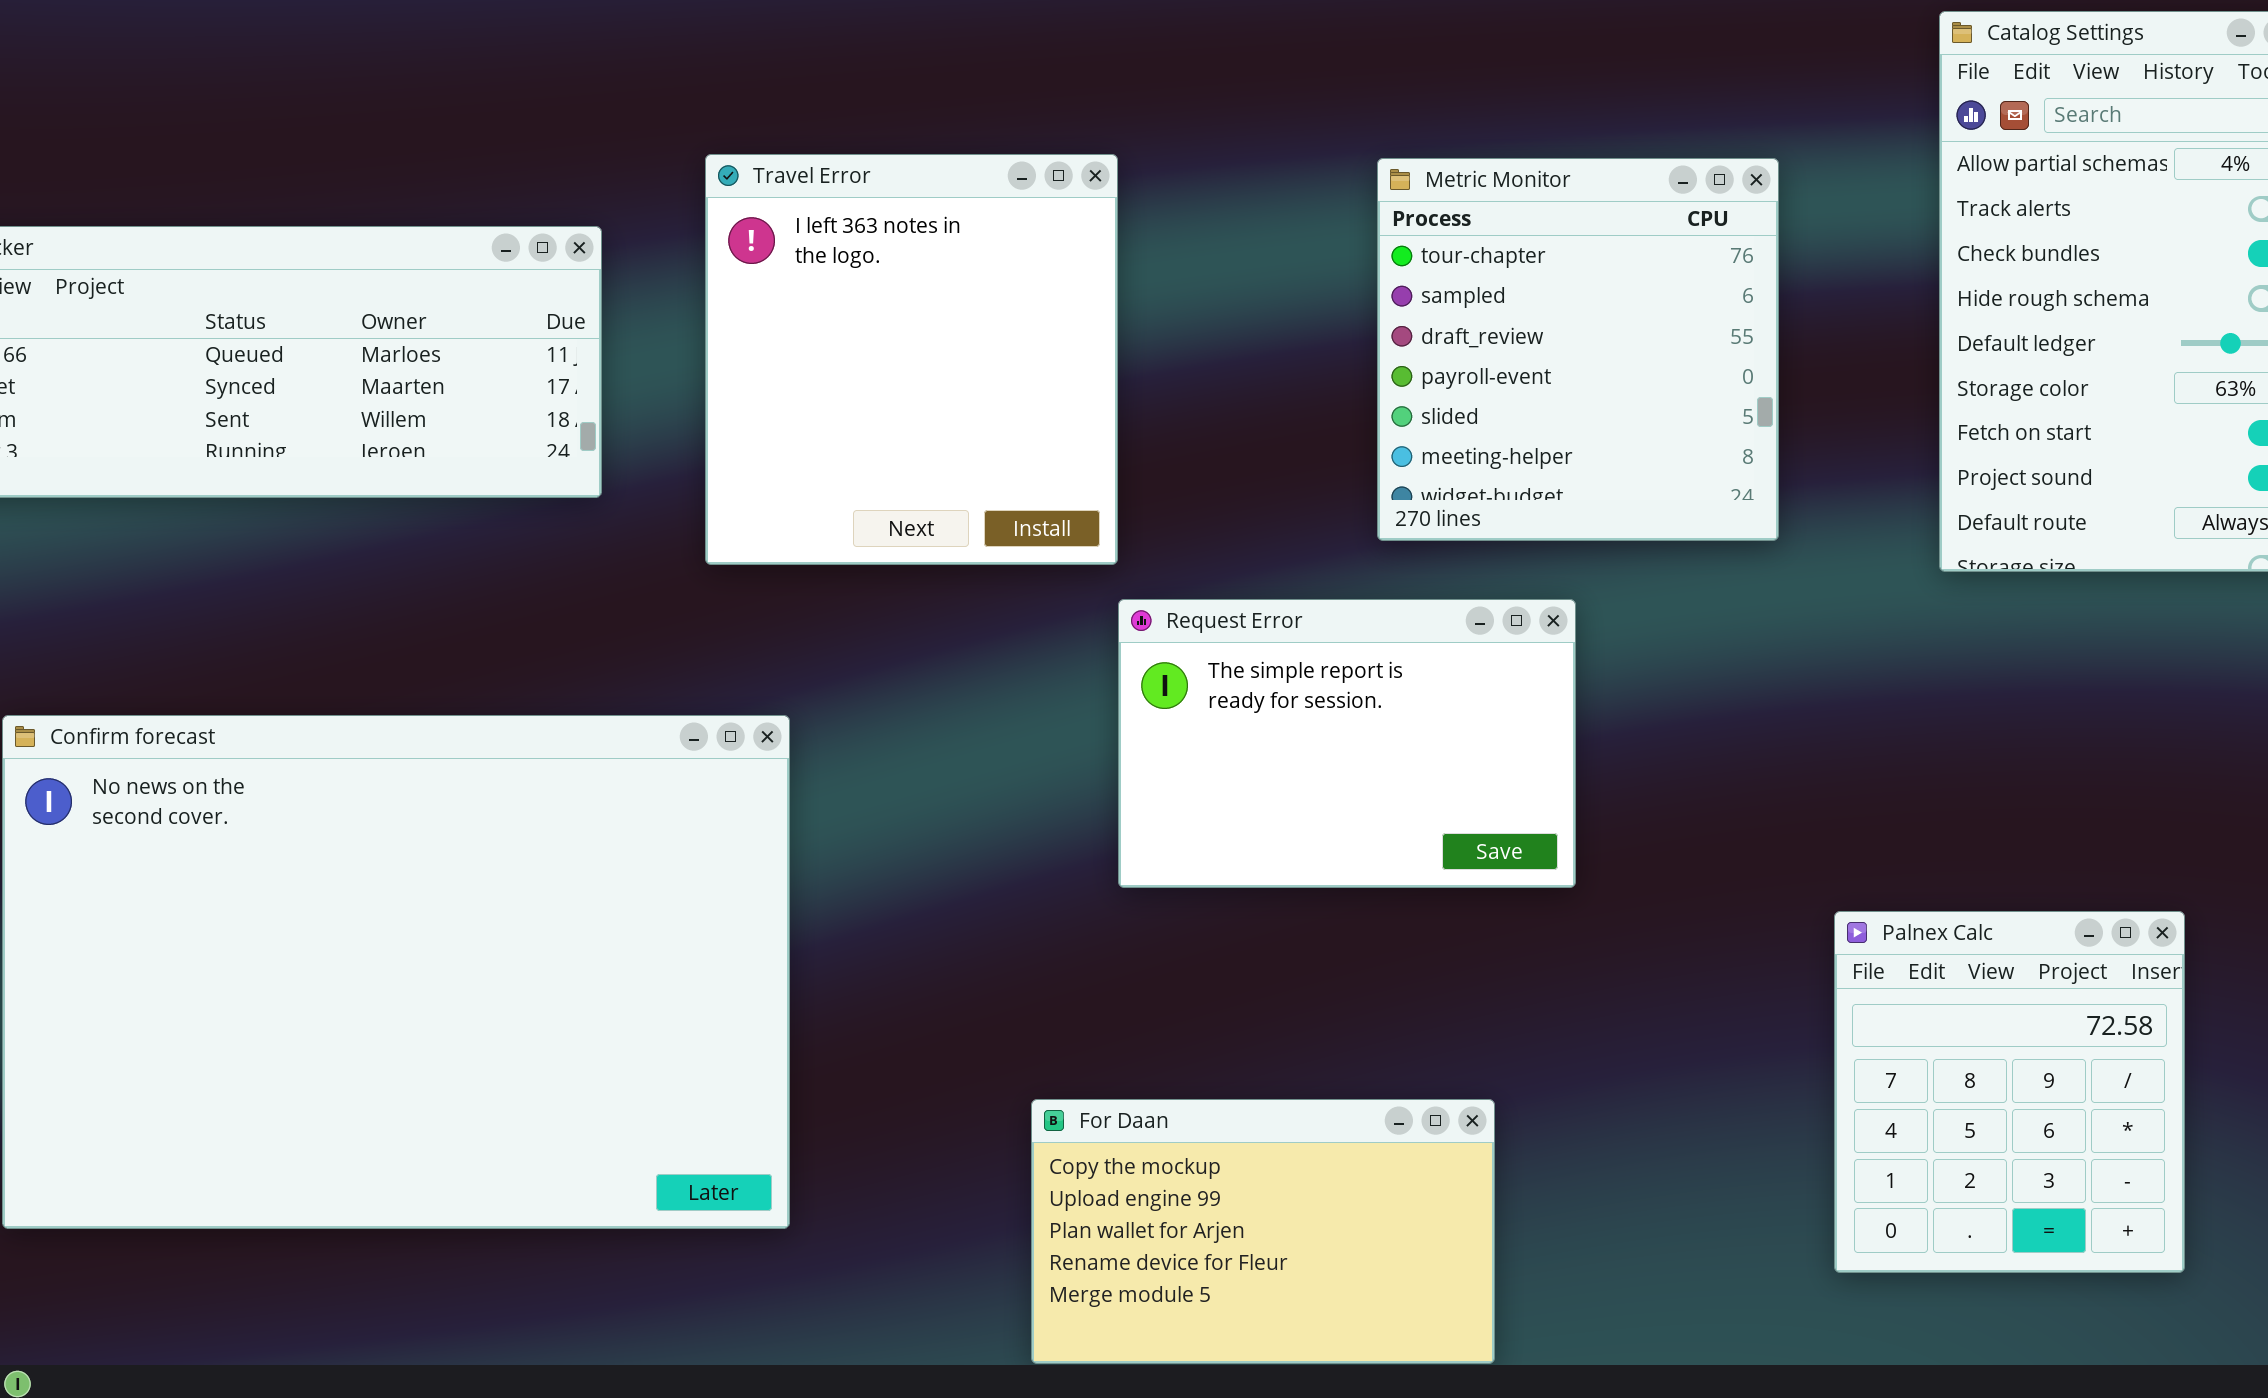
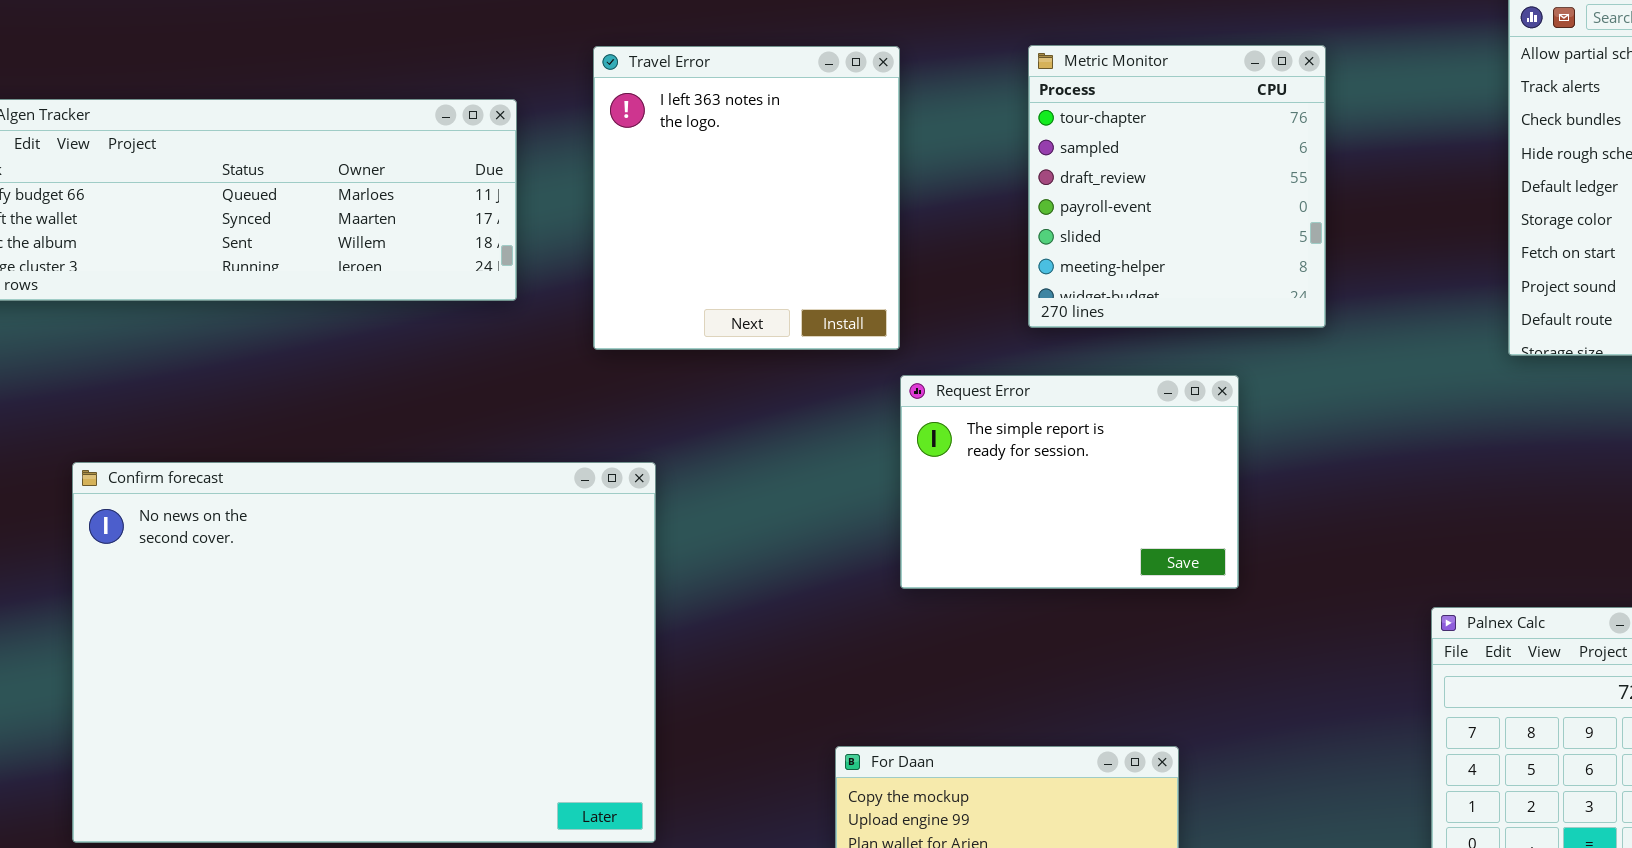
Metric Monitor: [1377,158,1779,541] -> [1028,45,1326,328], moved

